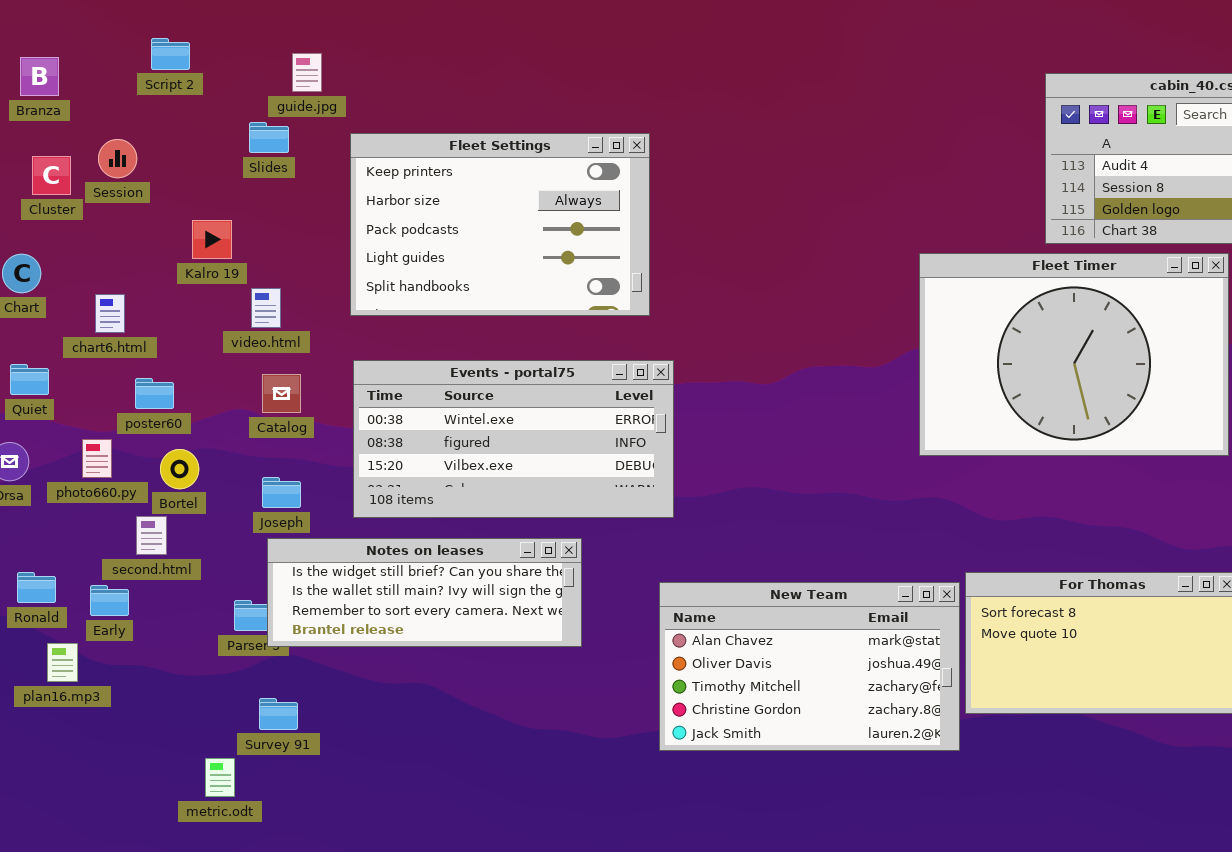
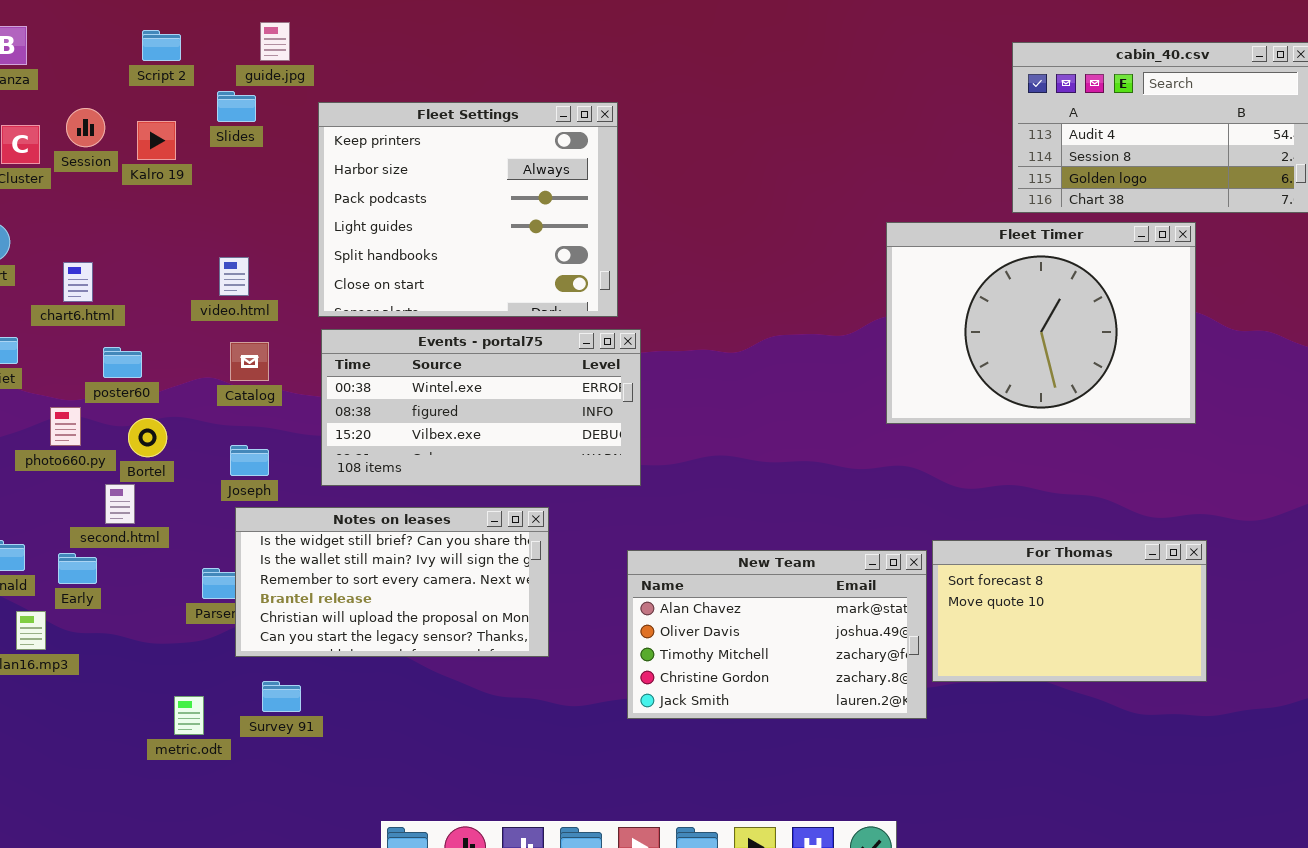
Script 2: [151,38,190,70] -> [142,30,181,61], moved
Fleet Settings: [350,133,650,316] -> [318,102,618,317], resized
Kalro 19: [192,220,232,259] -> [137,121,176,160], moved
Notes on leases: [267,538,582,647] -> [235,507,549,657], resized
Survey 91: [259,698,298,730] -> [262,681,301,712], moved
metric.odt: [205,758,235,797] -> [174,696,204,735], moved

